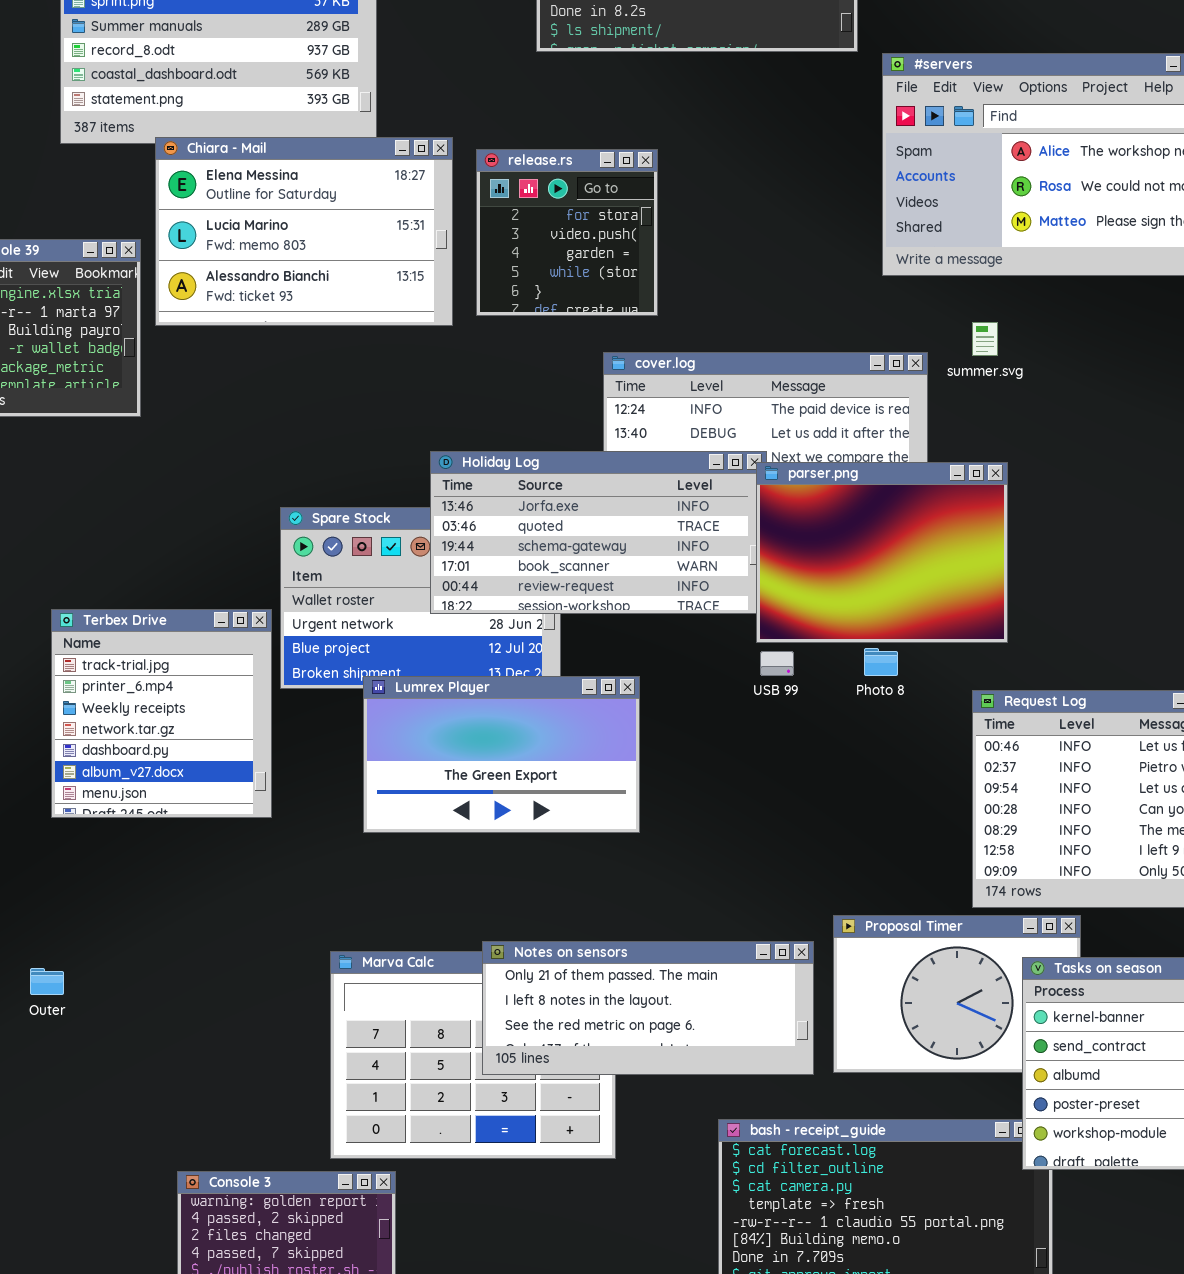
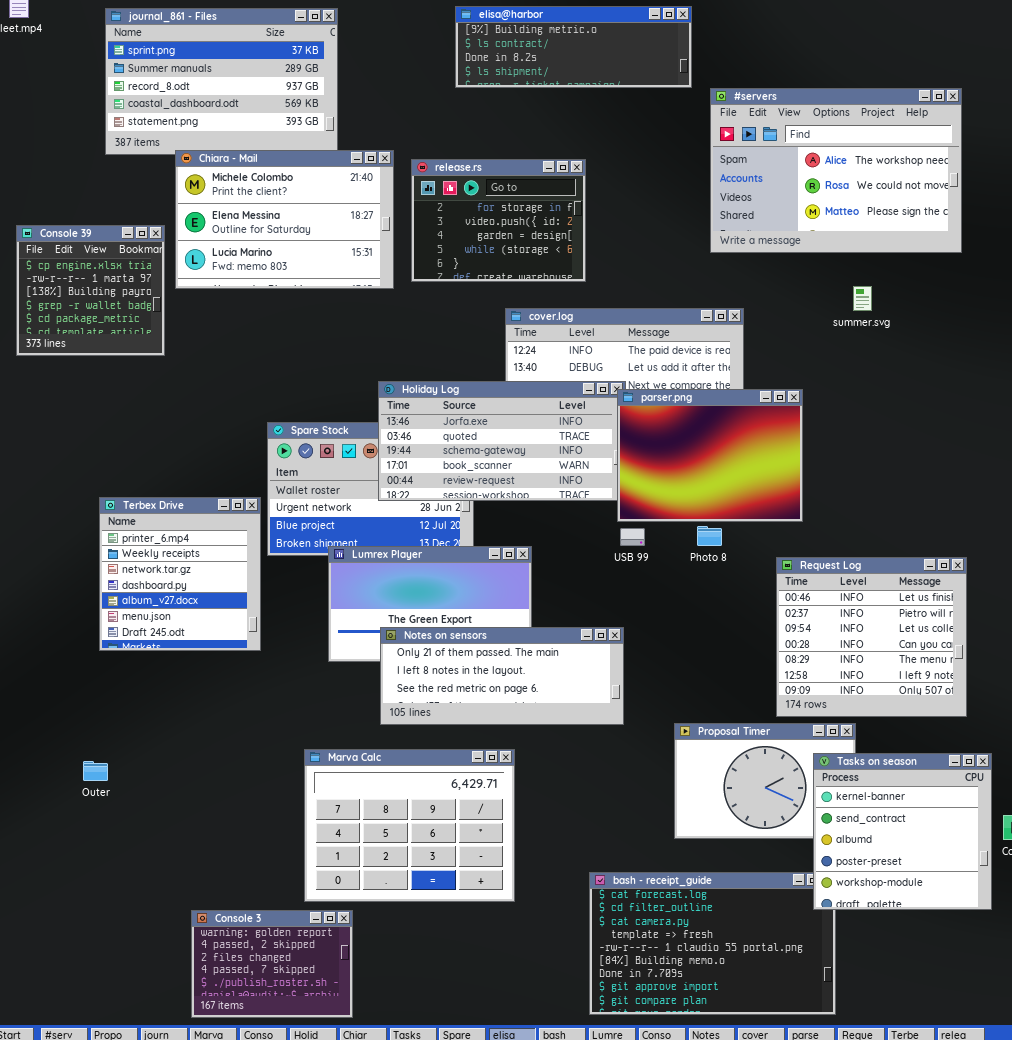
Chiara - Mail: [155,137,453,326] -> [175,150,394,289], scrolled up 1 row
release.rs: [476,149,658,316] -> [411,159,586,282], resized
summer.svg: [972,322,998,356] -> [853,286,872,311], moved
Terbex Drive: [51,609,272,818] -> [99,497,261,651], scrolled down 1 row
Notes on sensors: [482,941,814,1075] -> [380,627,624,725], moved

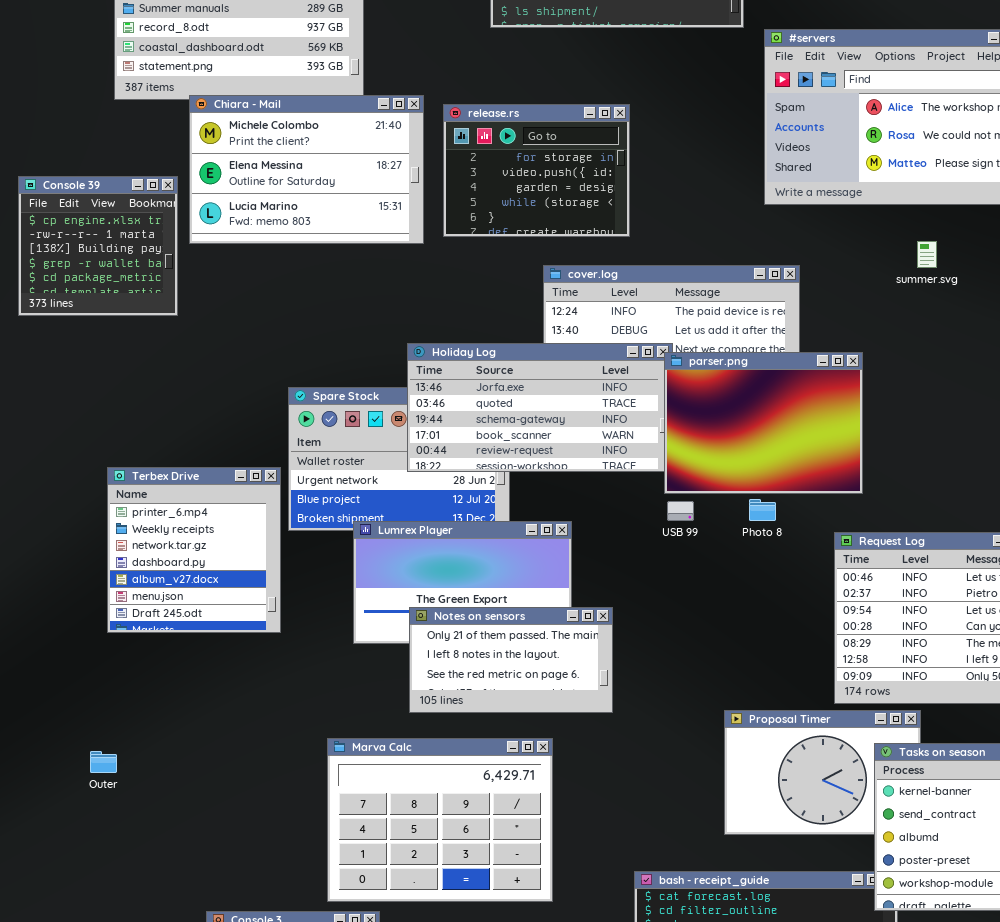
Notes on sensors: [380,627,624,725] -> [409,607,613,713], resized

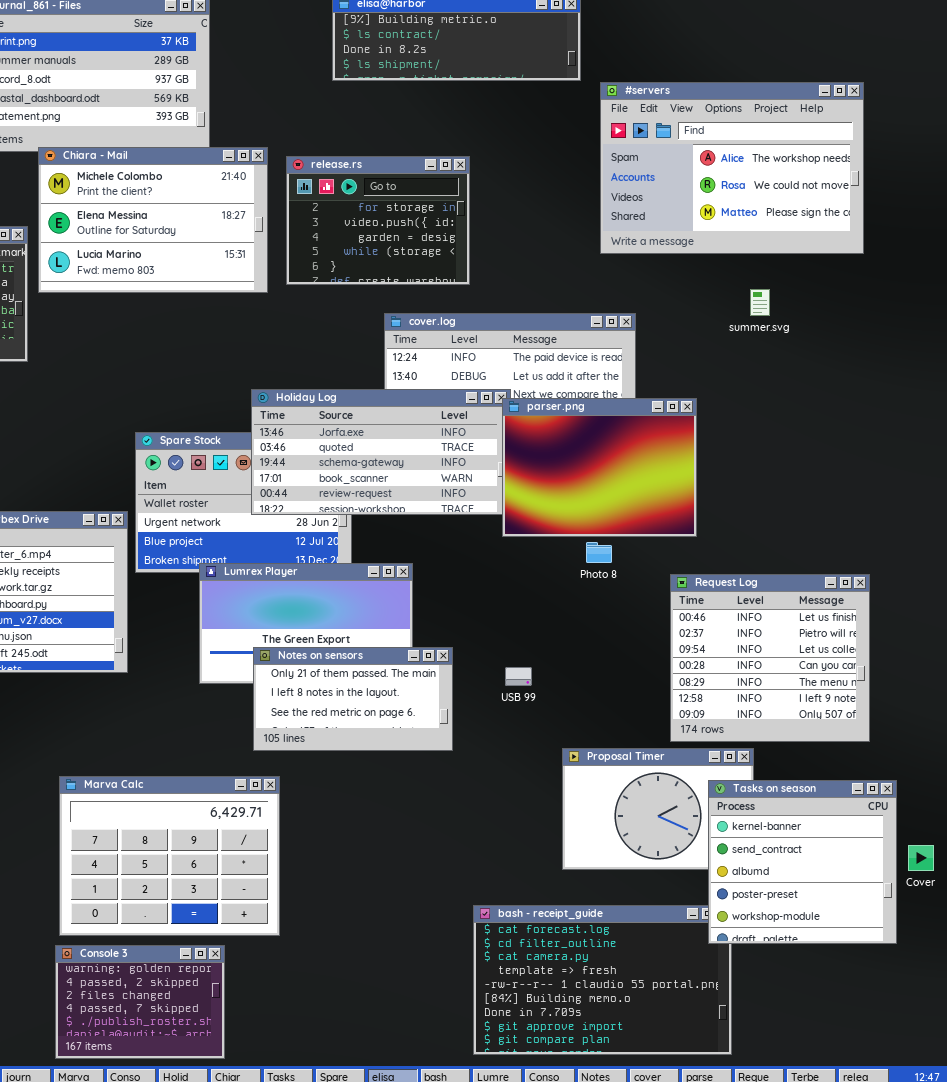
USB 99: [667,501,694,521] -> [505,667,532,686], moved
Marva Calc: [327,738,553,902] -> [59,776,280,936], moved

